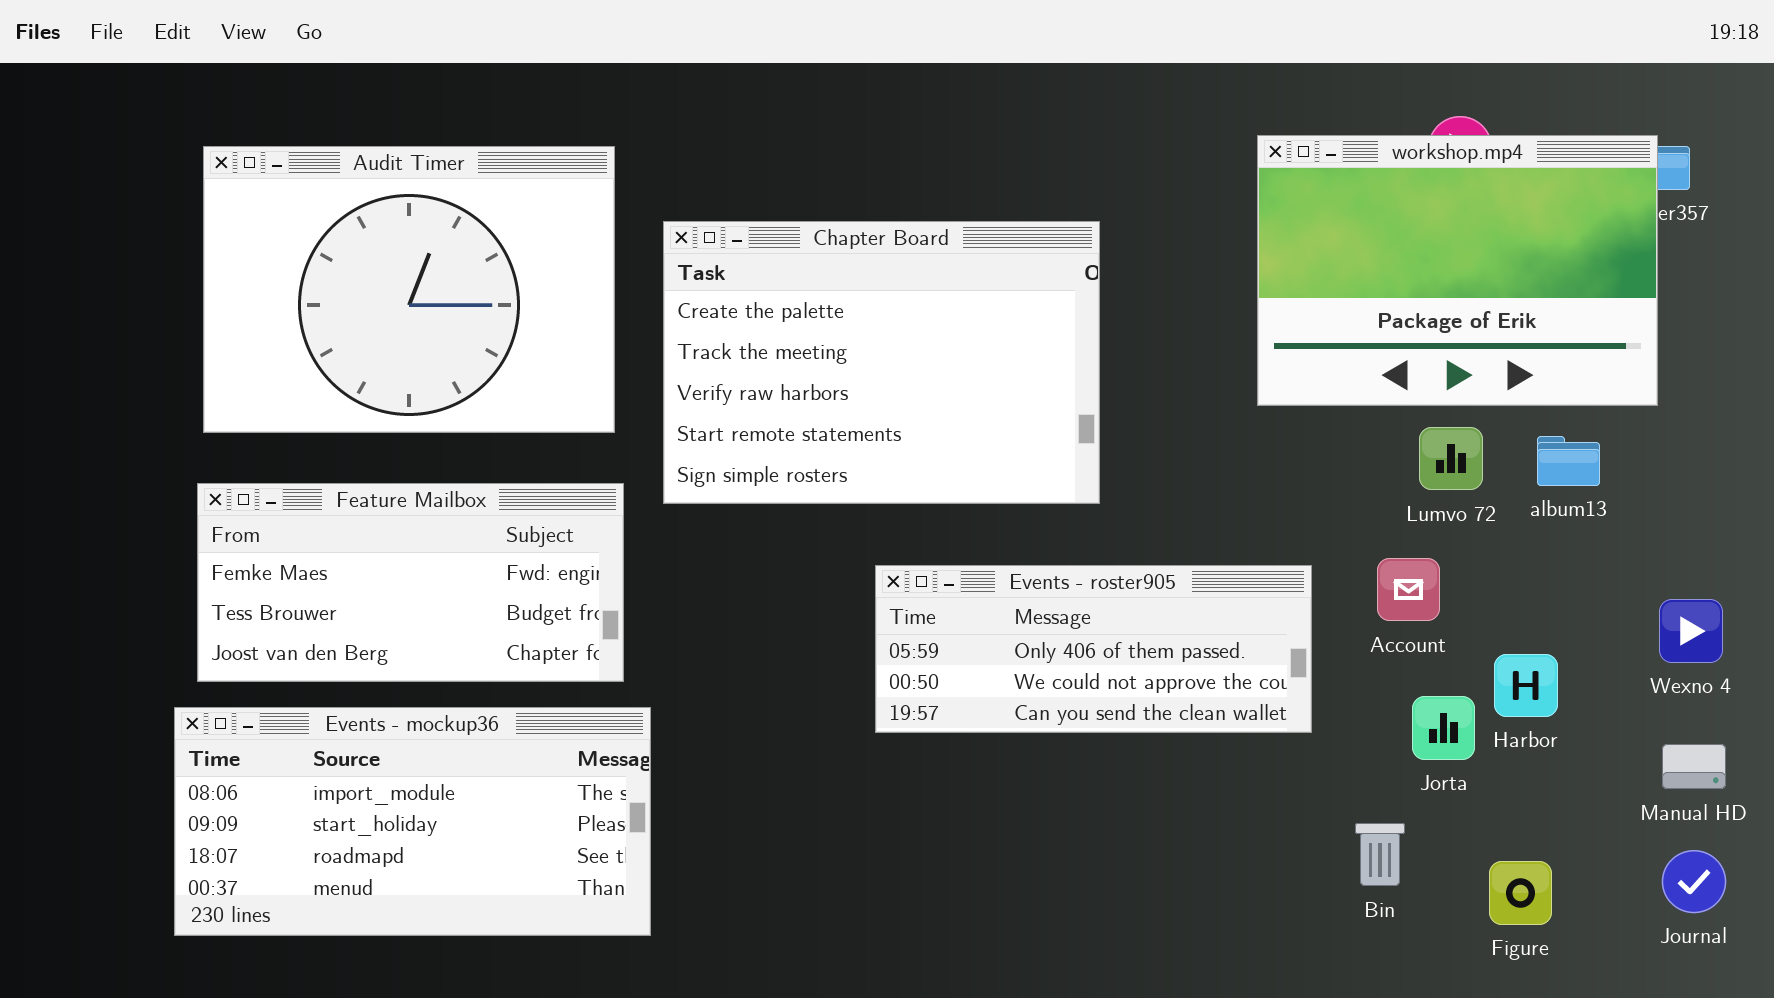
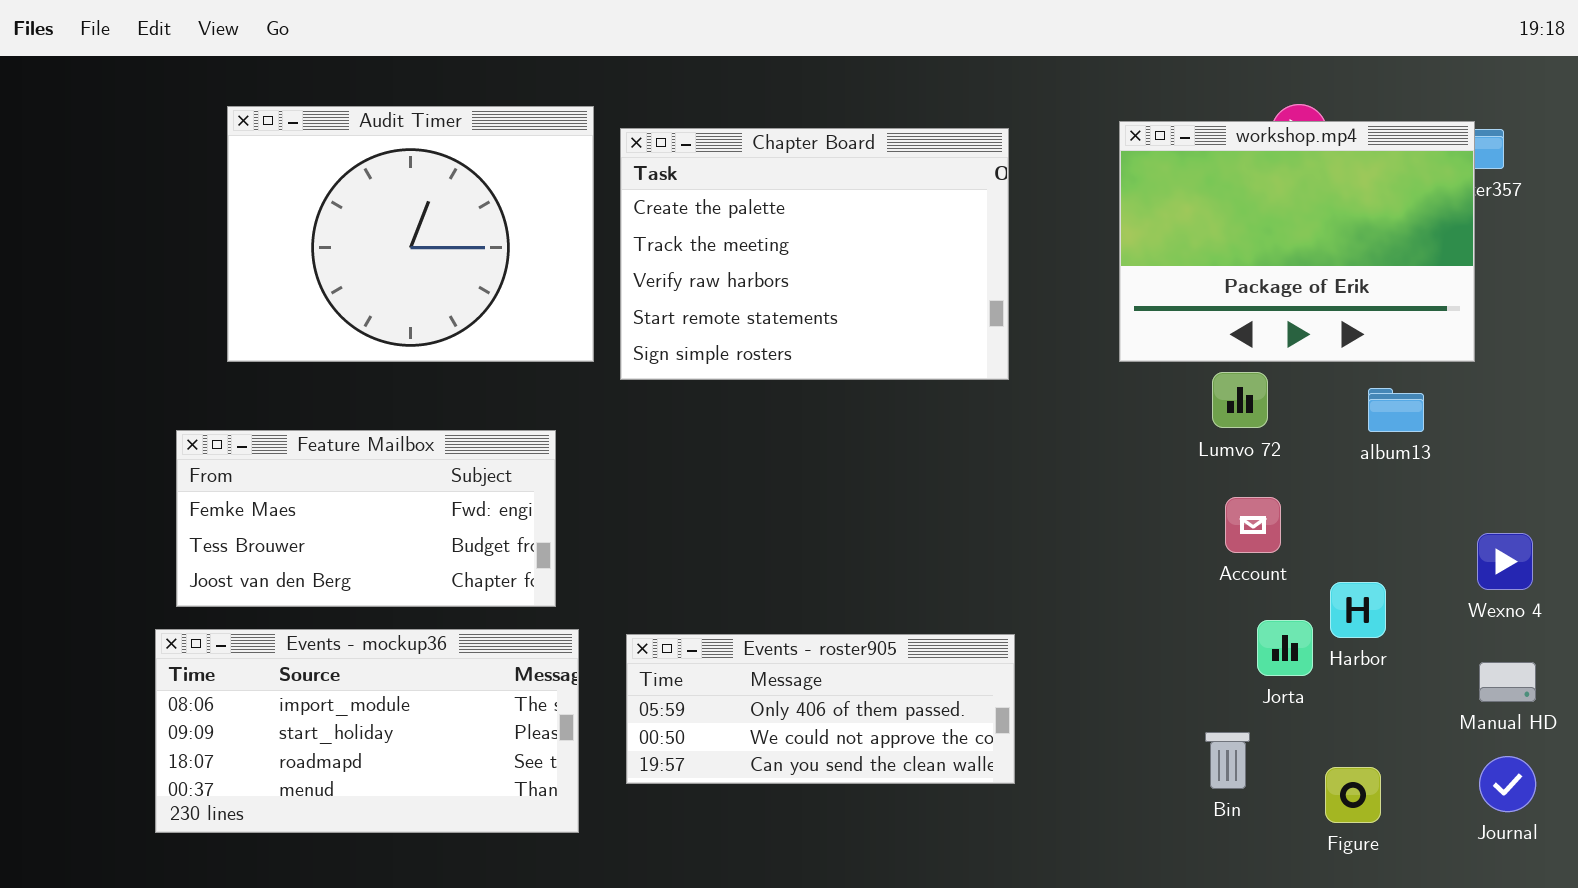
Audit Timer: [203,146,615,433] -> [227,106,594,362], moved
Chapter Board: [663,221,1100,504] -> [620,128,1009,380], moved
Lumvo 72: [1419,427,1483,490] -> [1212,372,1268,428], moved
Events - roster905: [875,565,1312,733] -> [626,634,1015,784], moved

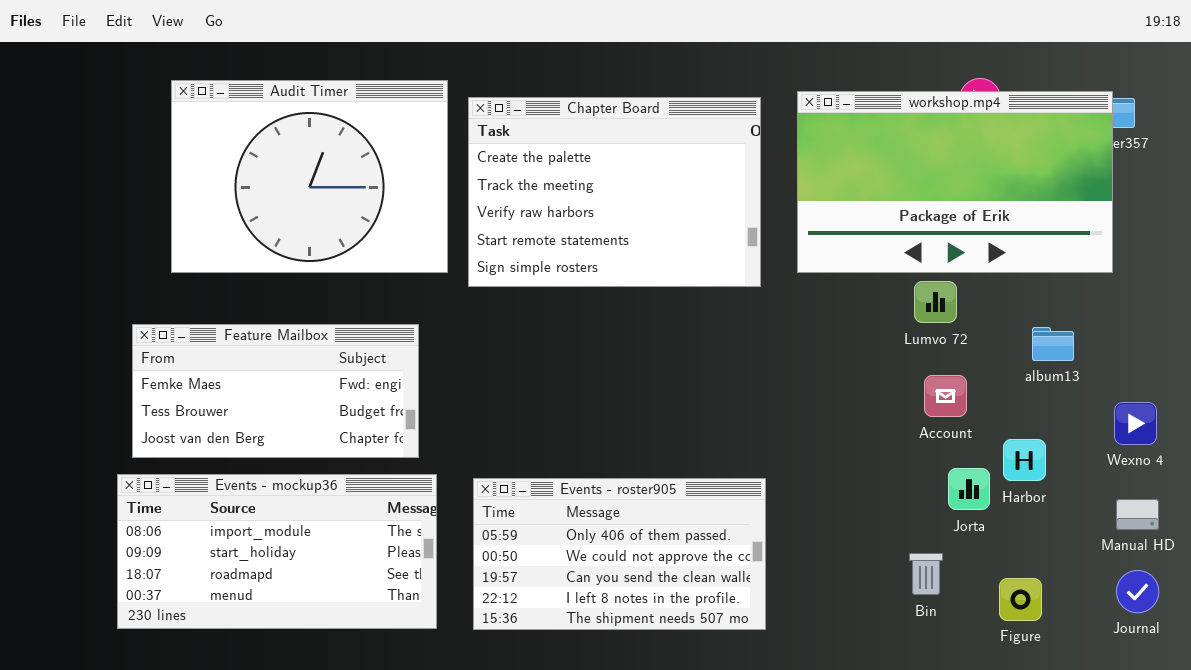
workshop.mp4: [1119,121,1475,362] -> [797,91,1113,273], resized
album13: [1368,388,1424,432] -> [1032,327,1074,361], moved
Events - roster905: [626,634,1015,784] -> [473,478,766,630], resized

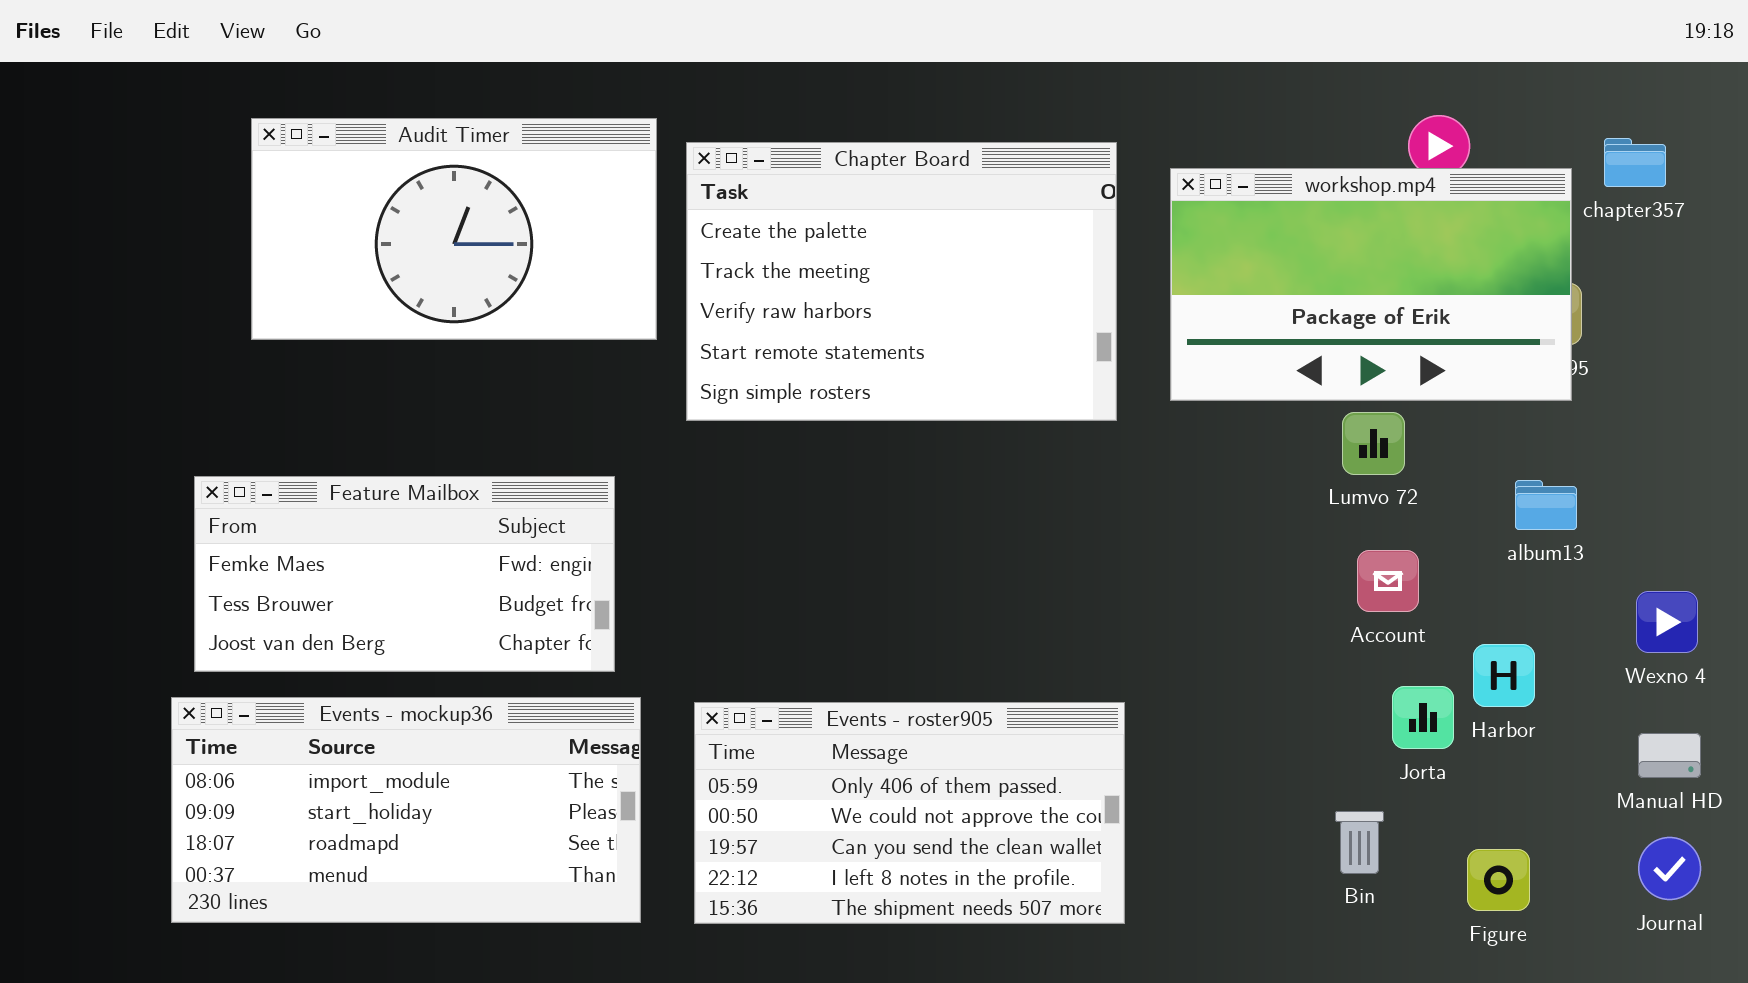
Audit Timer: [171,80,448,273] -> [251,118,657,340], resized
workshop.mp4: [797,91,1113,273] -> [1170,168,1572,401], resized

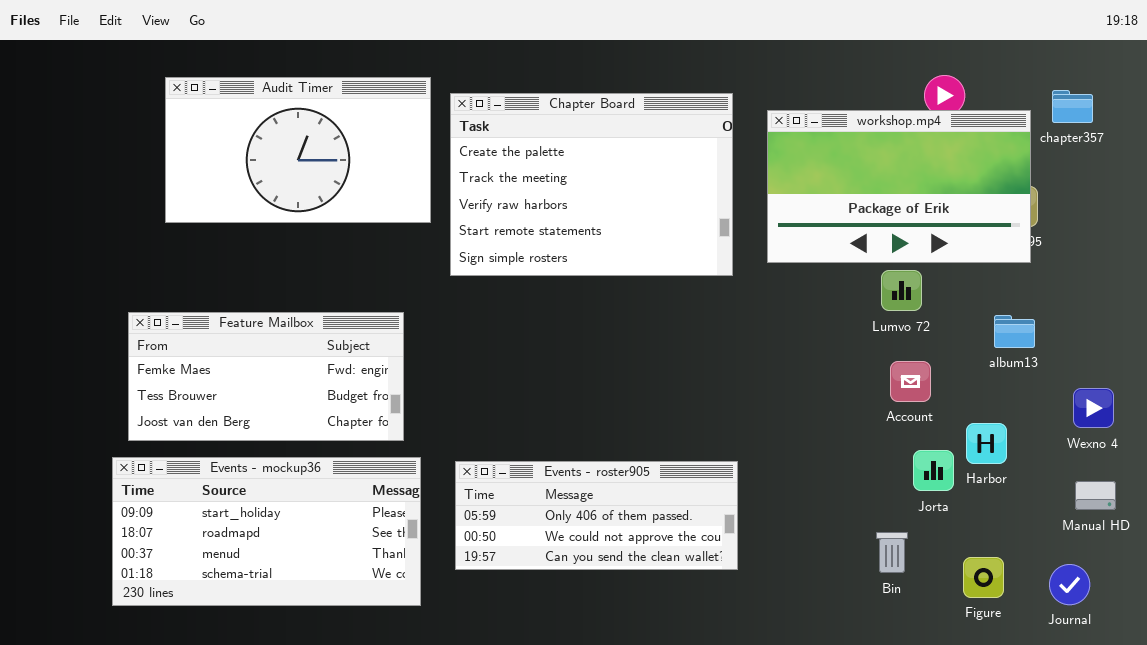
Events - mockup36: [171,697,641,923] -> [112,457,421,606], scrolled down 1 row
Events - roster905: [694,702,1125,924] -> [455,461,738,570], resized
Journal: [1638,837,1701,900] -> [1049,564,1090,605], moved

